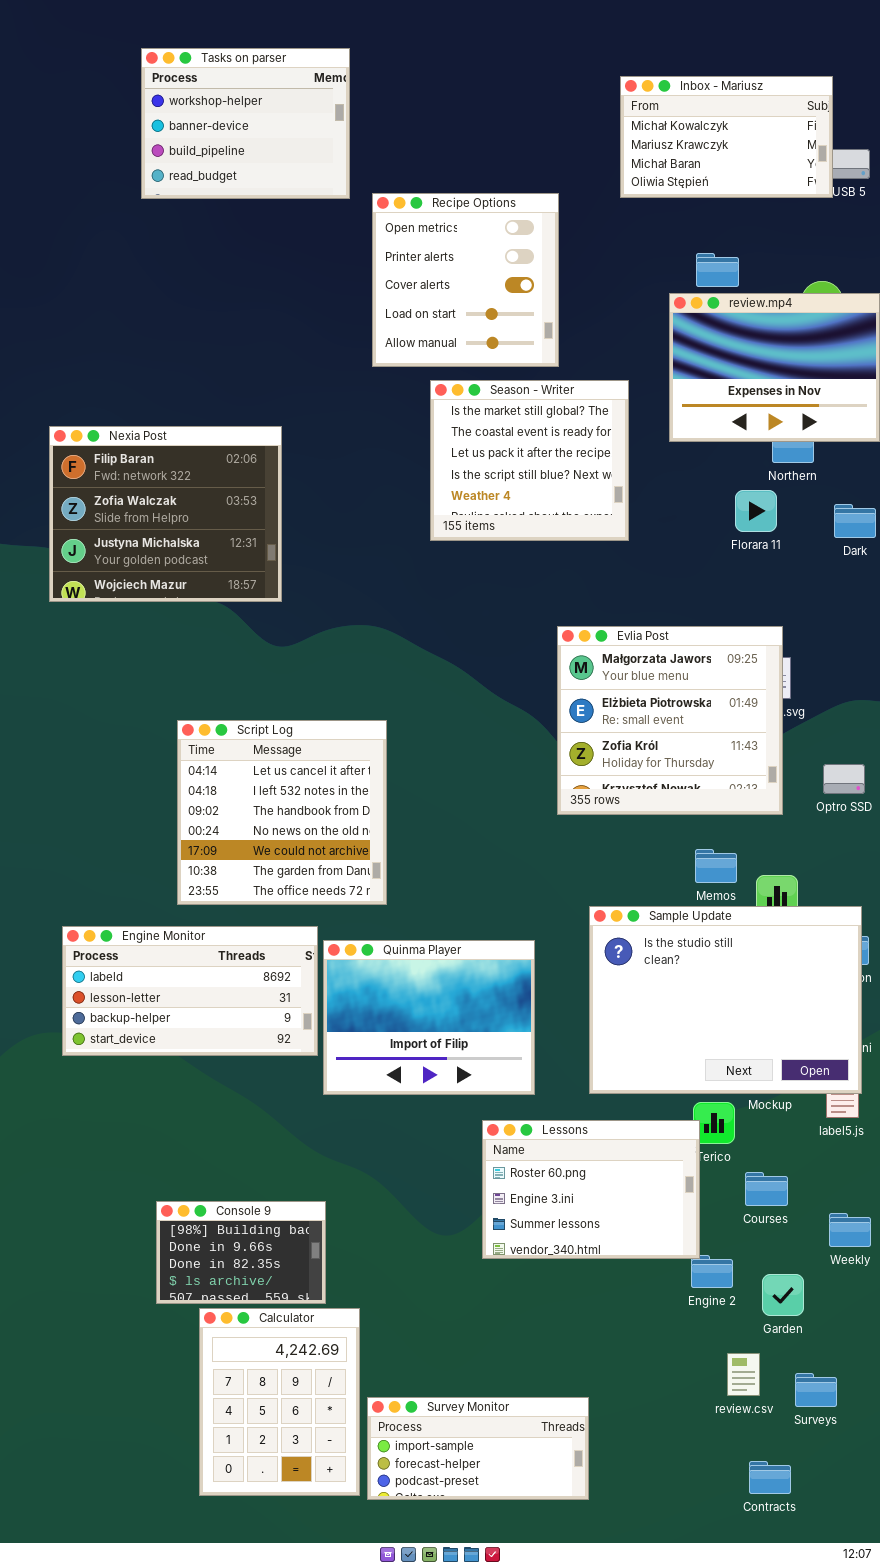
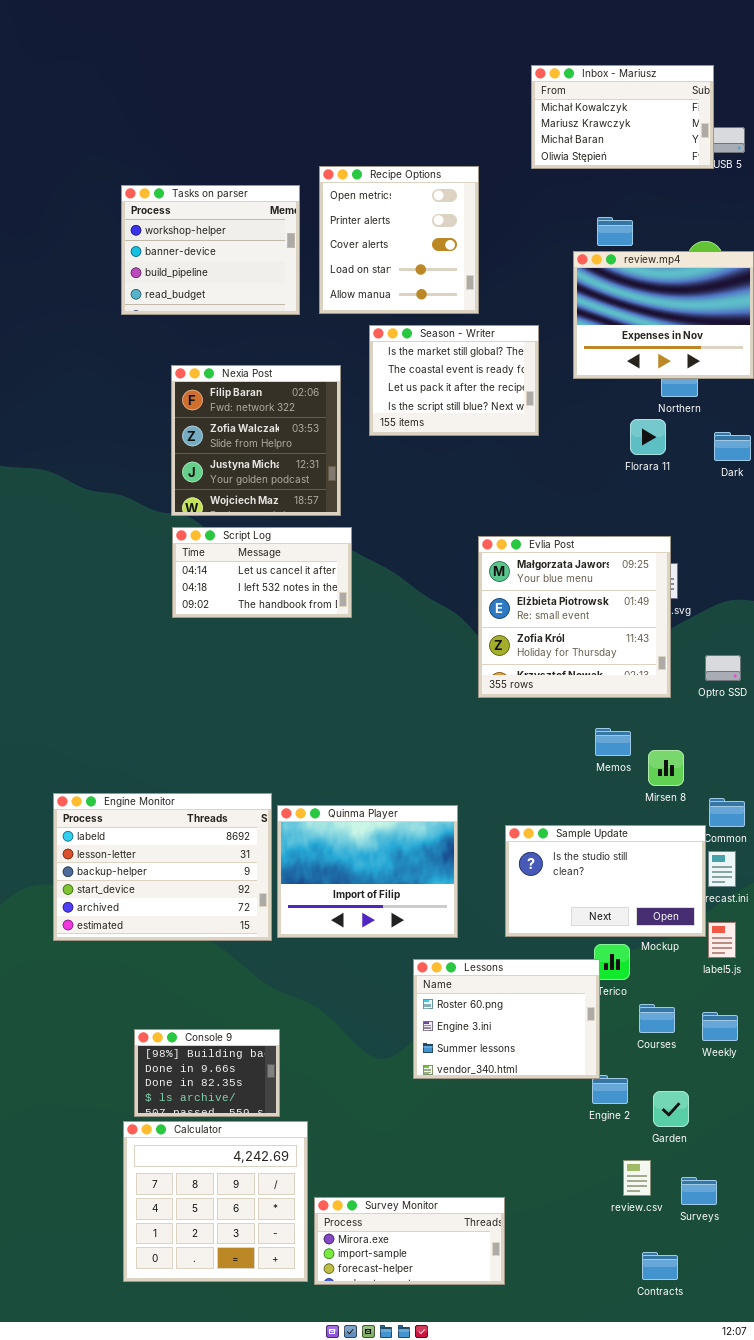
Tasks on parser: [141,48,350,199] -> [121,185,300,315], moved
Season - Writer: [430,380,629,541] -> [369,325,539,436], resized
Nexia Post: [49,426,282,602] -> [171,365,341,516], moved, resized
Script Log: [177,720,387,905] -> [172,527,352,618], moved, resized
Sample Update: [589,906,862,1094] -> [505,825,706,937], resized
Engine Monitor: [62,926,318,1056] -> [53,793,272,941], resized
Weekly: [829,1213,871,1247] -> [702,1012,738,1041], moved
Calculator: [199,1308,360,1496] -> [123,1121,308,1282], resized
Survey Monitor: [367,1397,589,1500] -> [314,1197,505,1285], scrolled up 1 row

